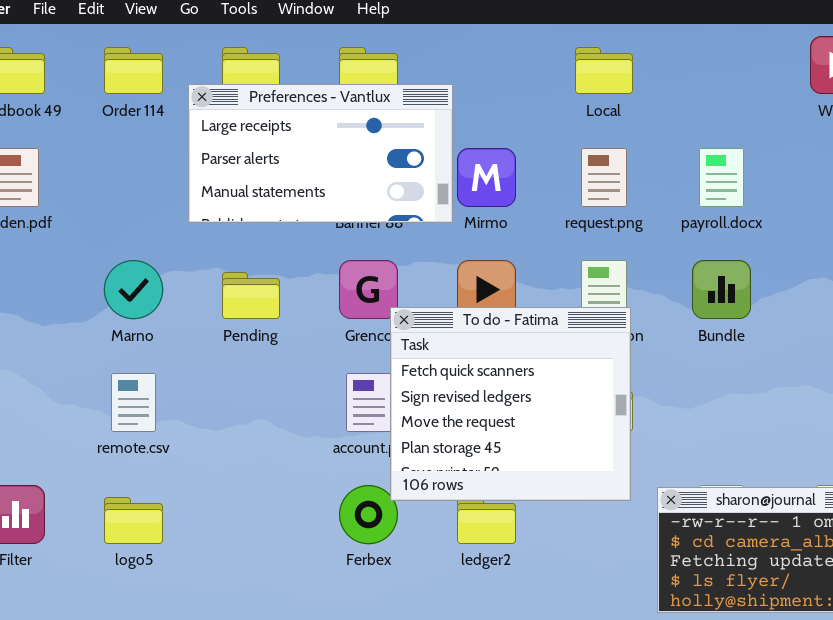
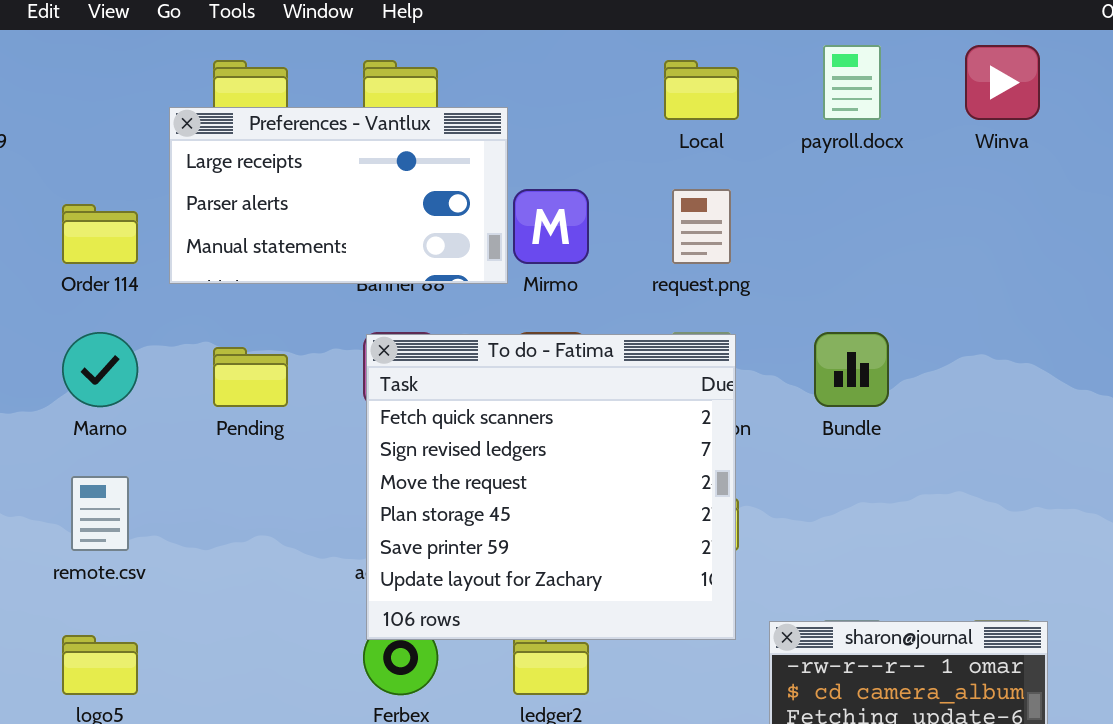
Order 114: [104,47,163,94] -> [62,204,138,264], moved
payroll.docx: [699,148,744,207] -> [823,45,881,120], moved
To do - Fatima: [390,307,631,501] -> [366,334,736,640], resized

